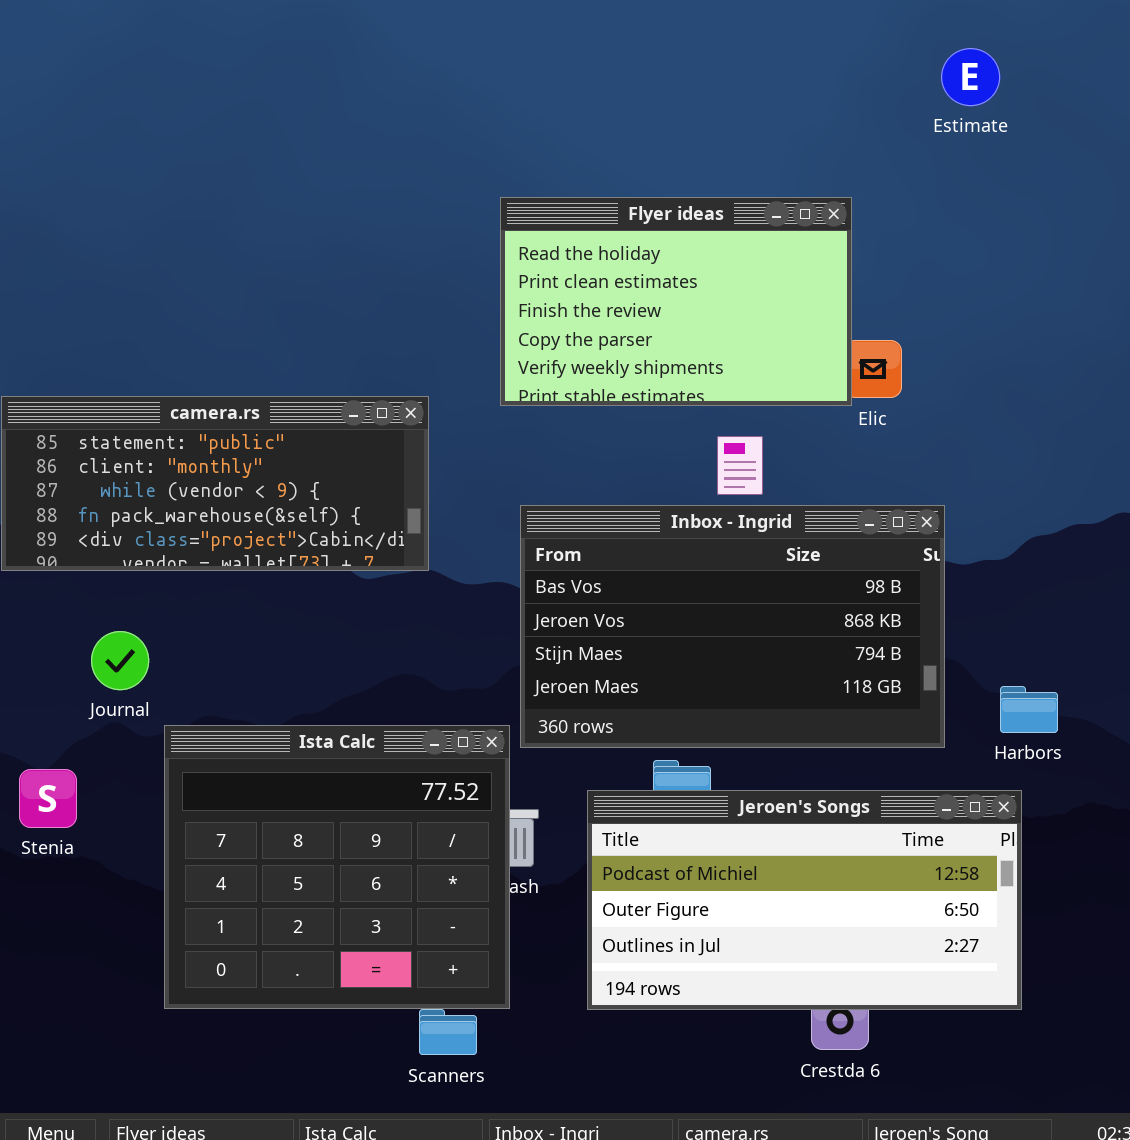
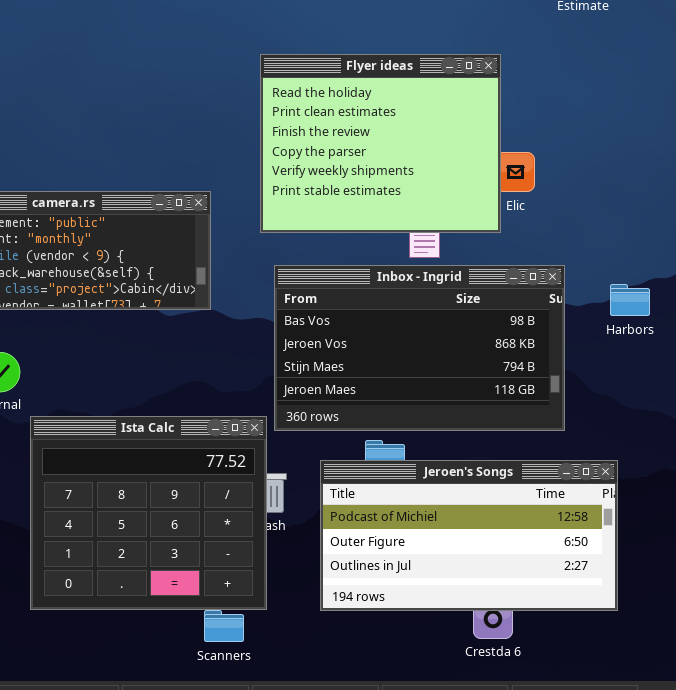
Flyer ideas: [500,197,852,406] -> [260,54,501,233], resized
Harbors: [1000,686,1058,733] -> [610,284,650,316], moved

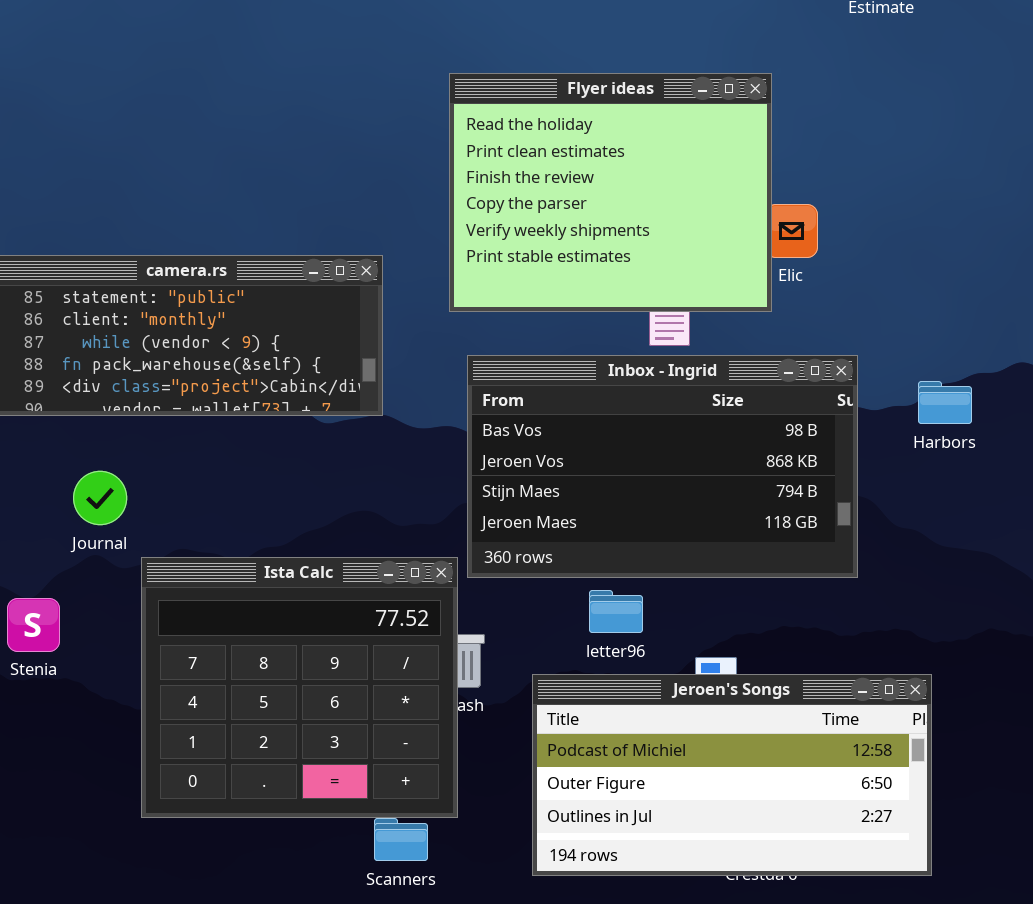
Jeroen's Songs: [320,460,618,611] -> [532,674,932,876], moved

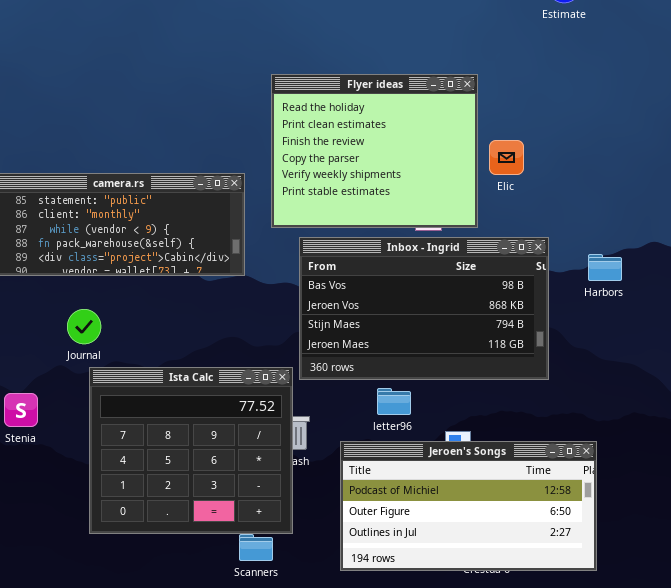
Flyer ideas: [449,73,772,312] -> [271,74,478,228], moved
Journal: [73,471,127,525] -> [67,309,101,344], moved

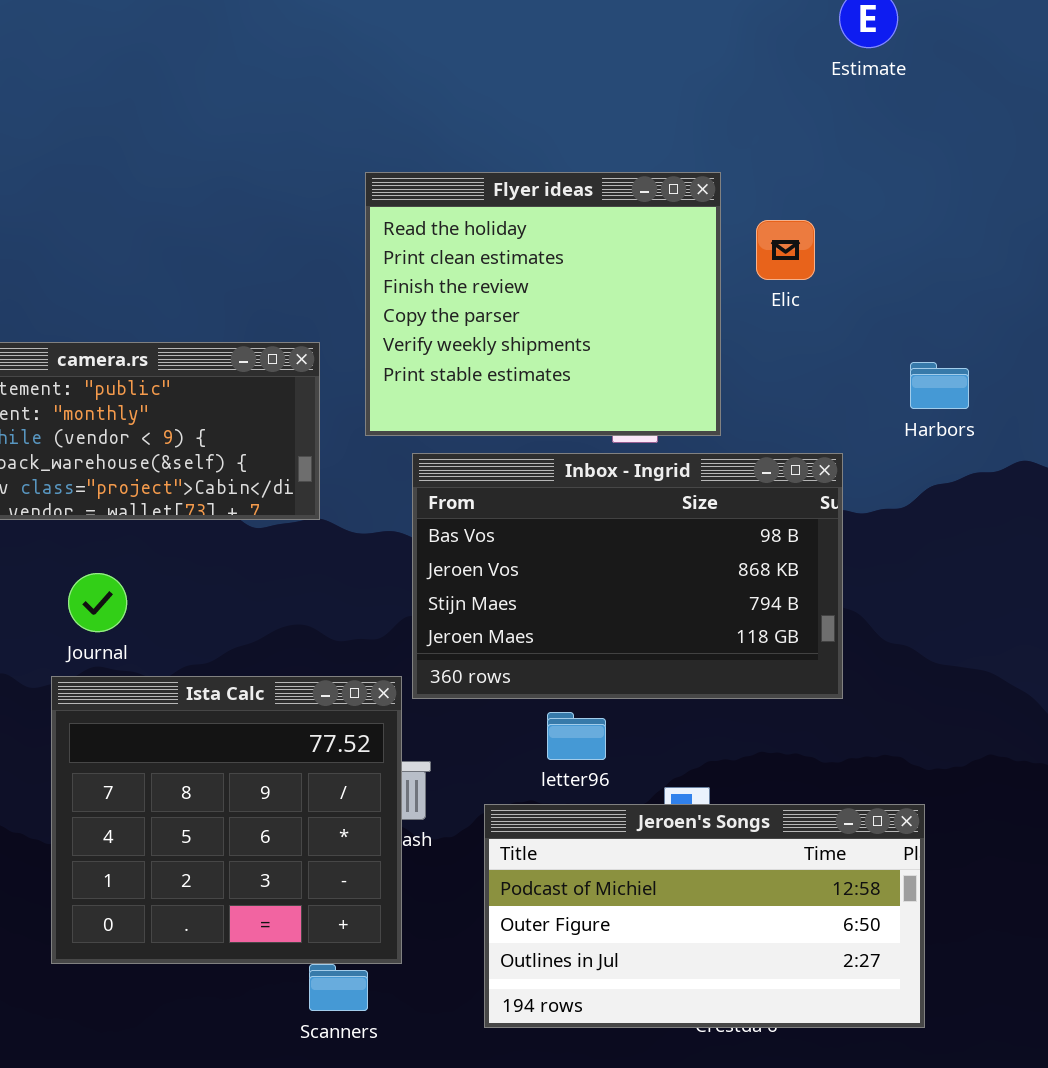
Elic: [489,140,524,175] -> [756,220,815,280], moved
Harbors: [588,254,622,281] -> [910,362,969,409], moved
Journal: [67,309,101,344] -> [68,573,127,632], moved

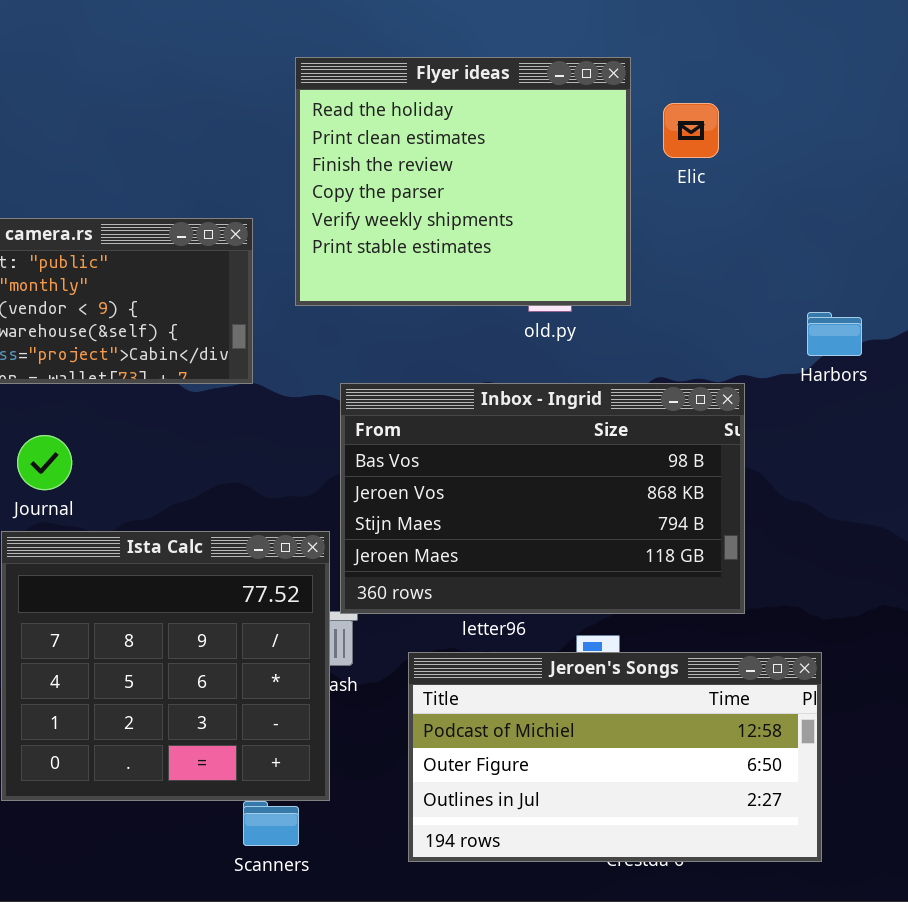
Harbors: [910,362,969,409] -> [807,312,862,356], moved
Inbox - Ingrid: [412,453,843,699] -> [340,383,745,614], moved

